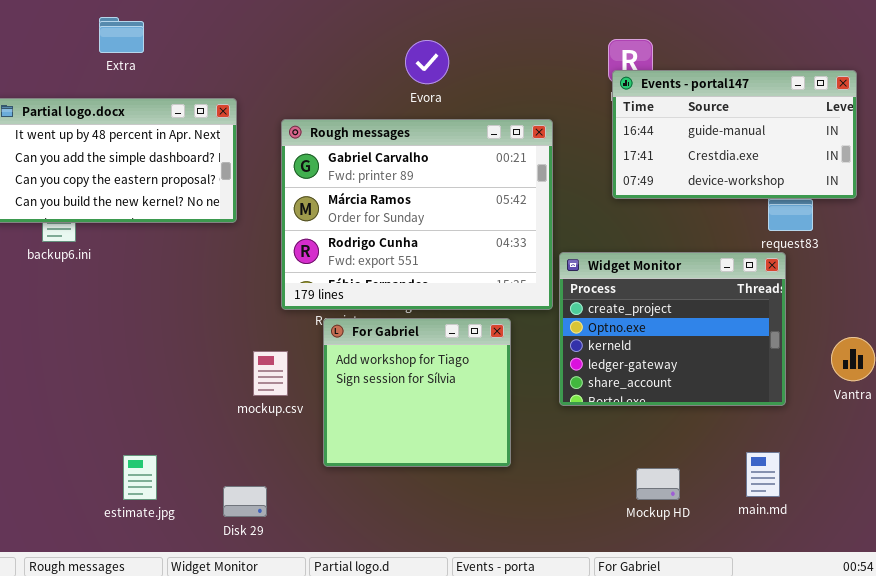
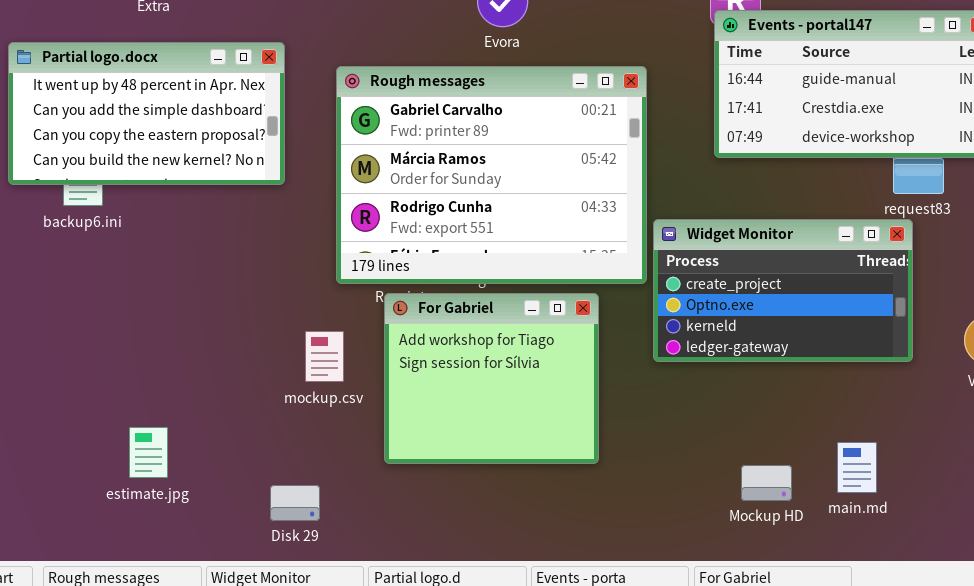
Widget Monitor: [559,252,786,406] -> [653,219,913,362], resized
main.md: [746,452,780,497] -> [837,442,877,493], moved
estimate.jpg: [123,455,157,500] -> [129,427,168,478], moved

